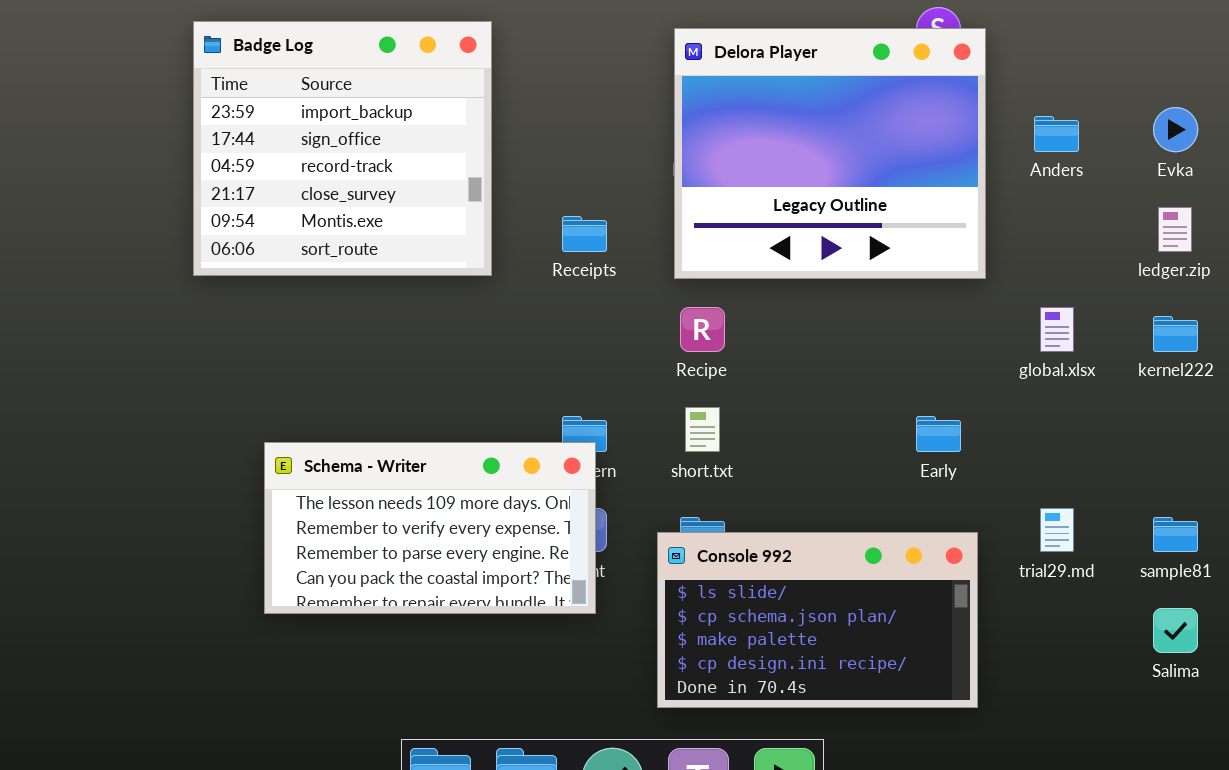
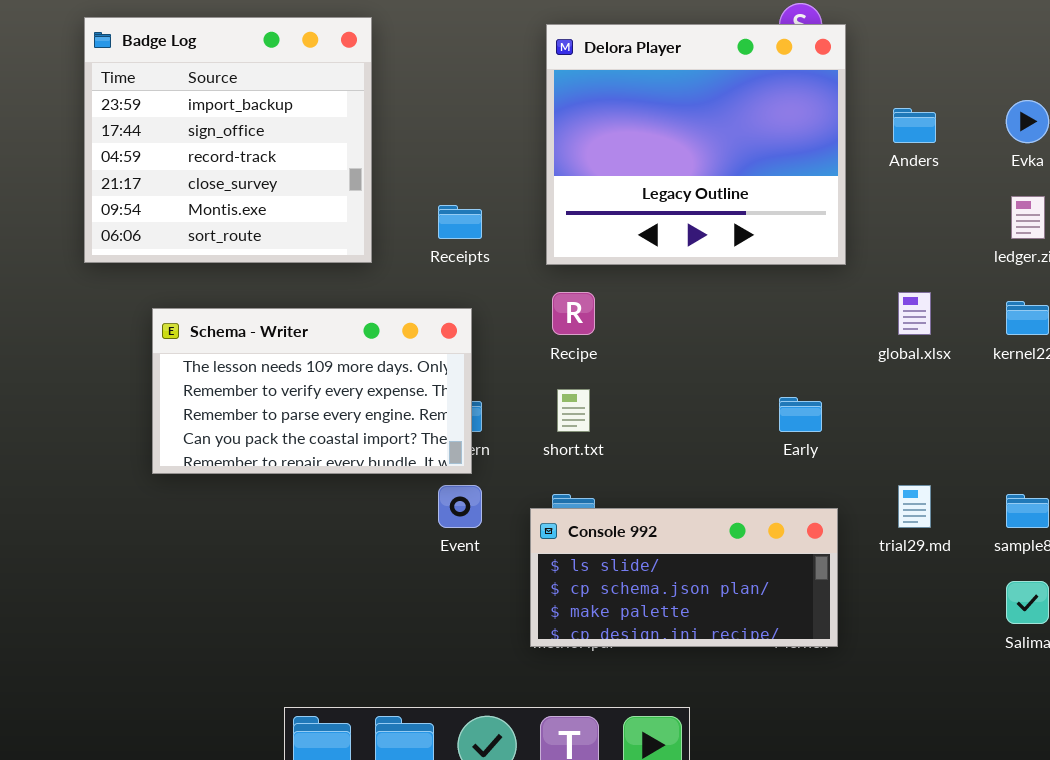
Schema - Writer: [264,442,596,614] -> [152,308,472,474], moved
Console 992: [657,532,978,708] -> [530,508,838,647], resized

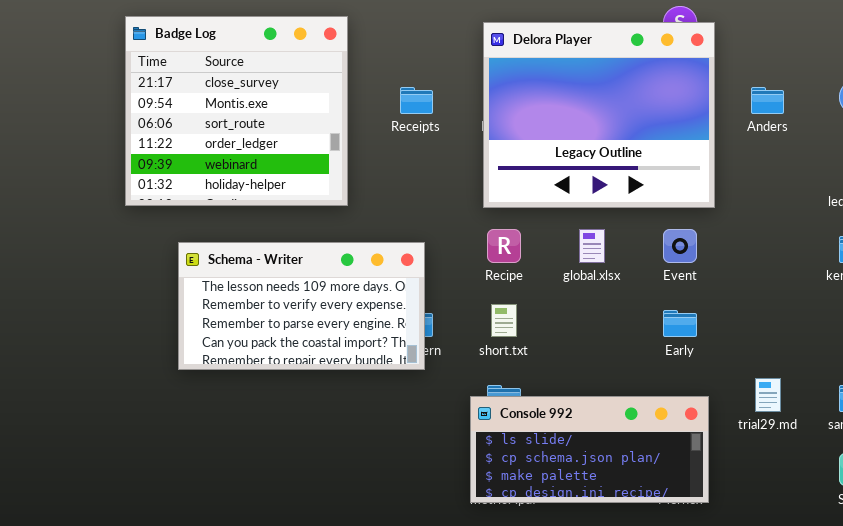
Badge Log: [84,17,372,263] -> [125,16,348,206], scrolled down 3 rows
Receipts: [438,205,482,239] -> [400,87,433,114], moved
global.xlsx: [898,292,931,335] -> [579,229,605,263], moved
Event: [438,485,482,528] -> [663,229,697,263], moved

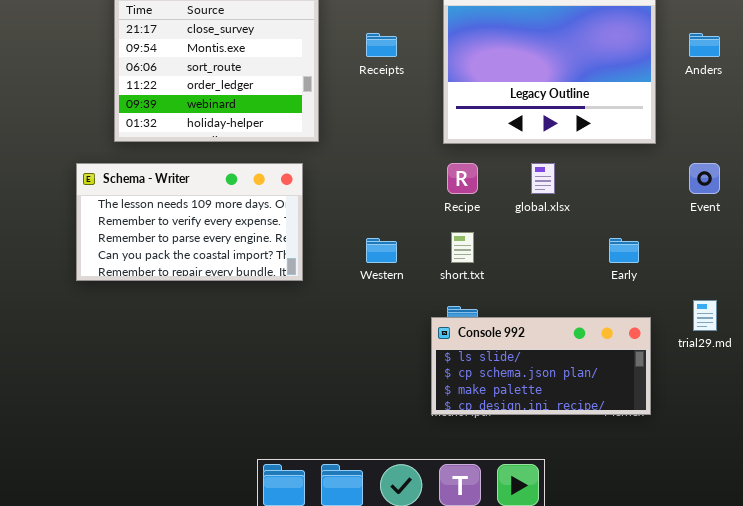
Event: [663,229,697,263] -> [689,163,720,194], moved
Schema - Writer: [178,242,425,370] -> [76,163,303,281], moved

